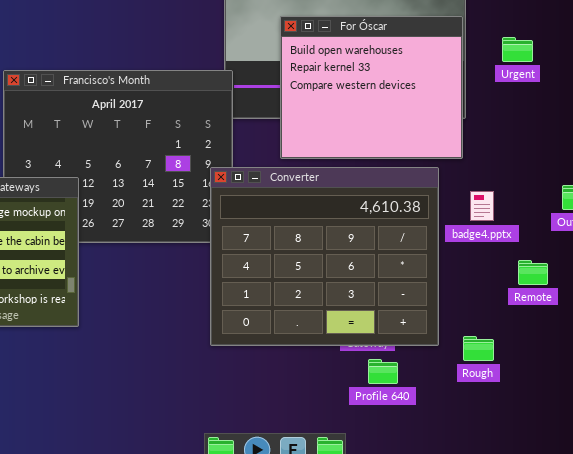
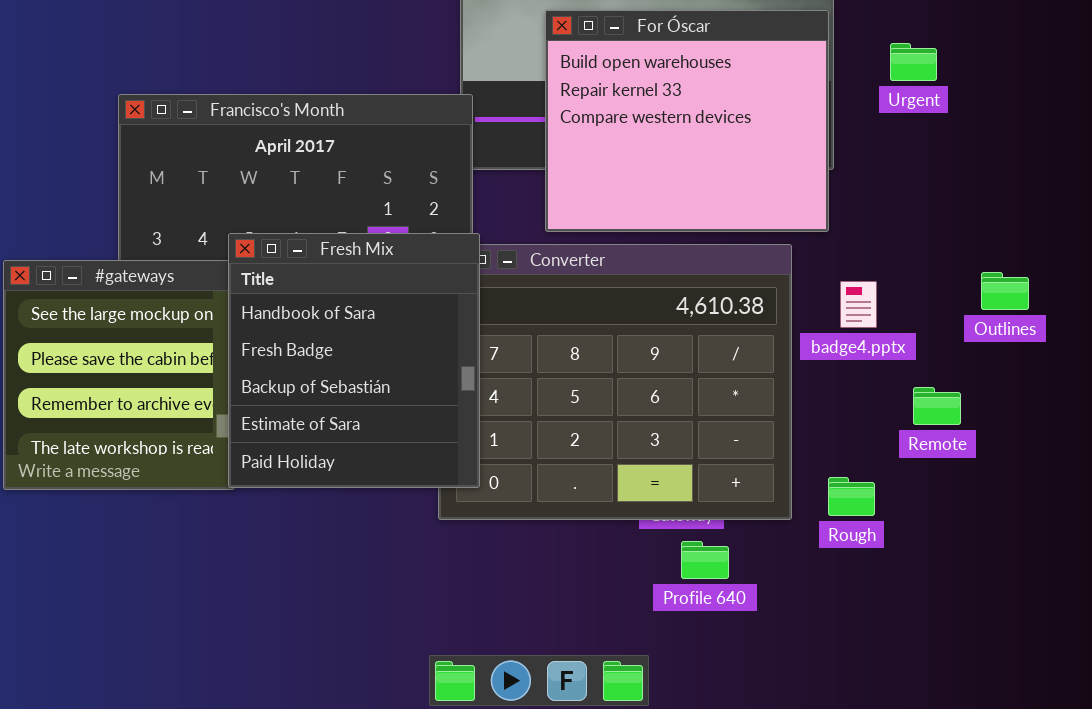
Fresh Mix: none -> [228,233,480,488], opened
Rough: [463,336,494,361] -> [828,477,875,516], moved

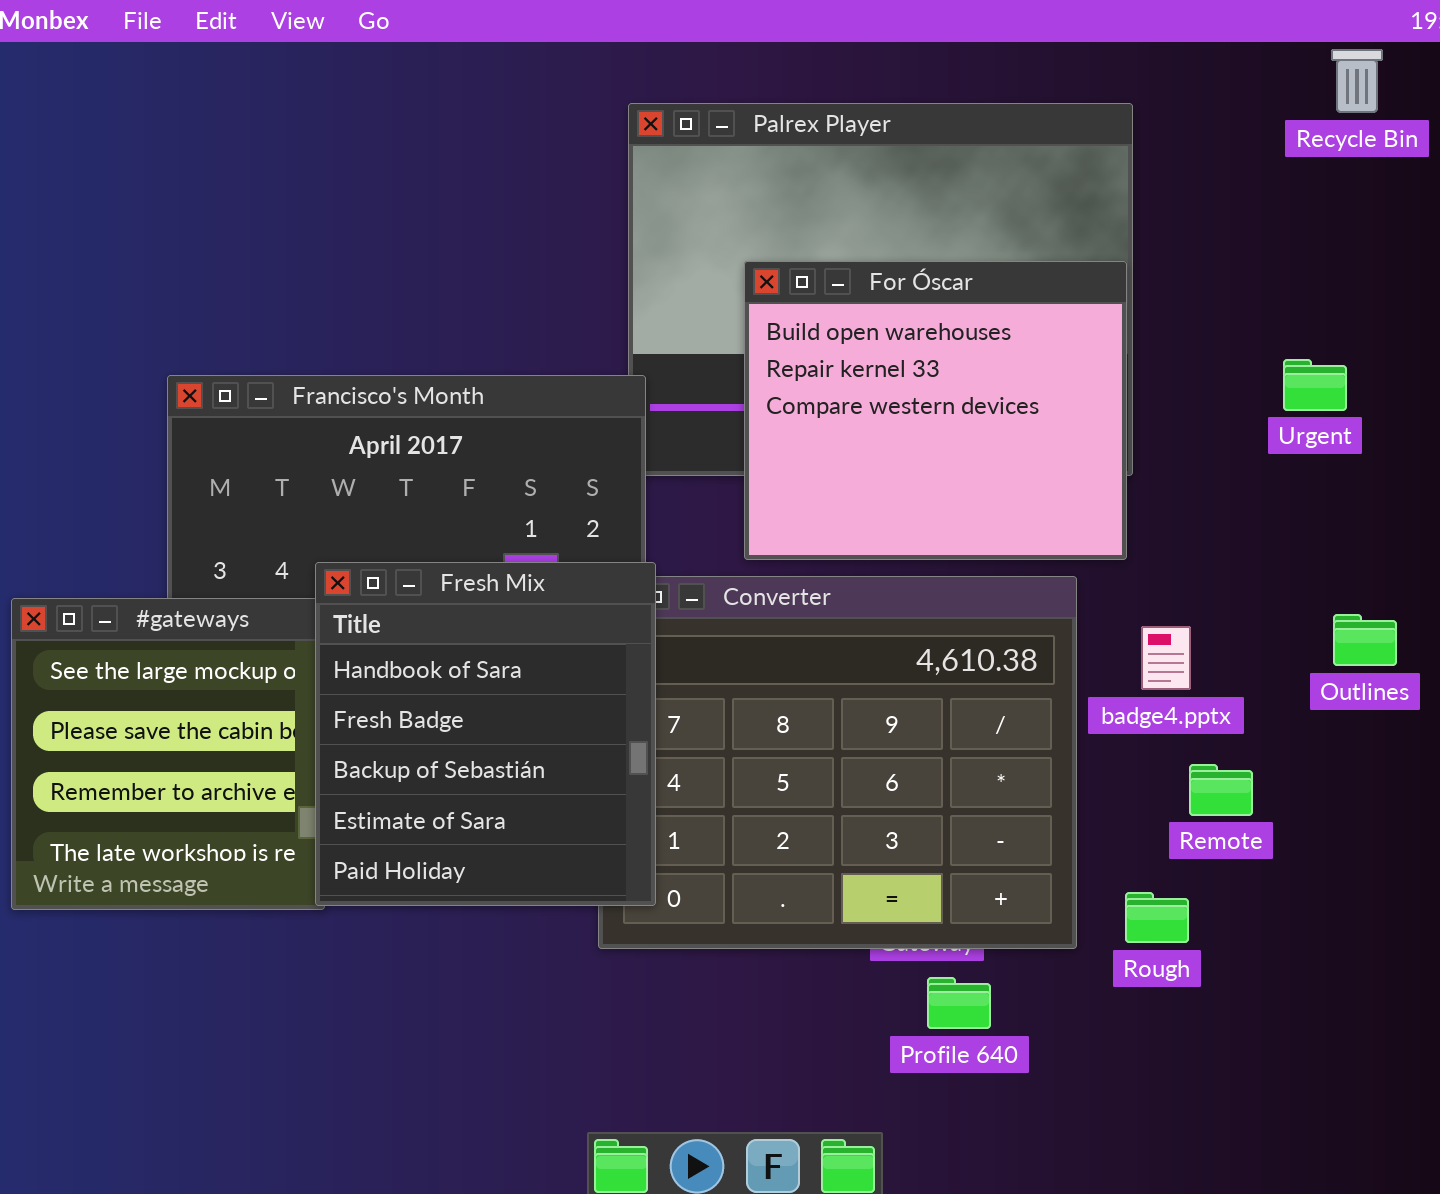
Urgent: [890,43,937,81] -> [1283,359,1347,411], moved
Remote: [913,387,961,425] -> [1189,764,1253,816], moved

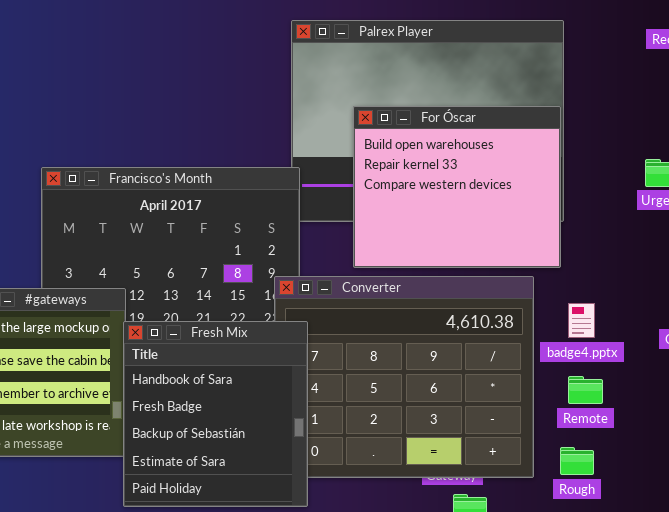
Fresh Mix: [315,562,656,906] -> [123,321,308,507], moved
Remote: [1189,764,1253,816] -> [568,376,603,404], moved

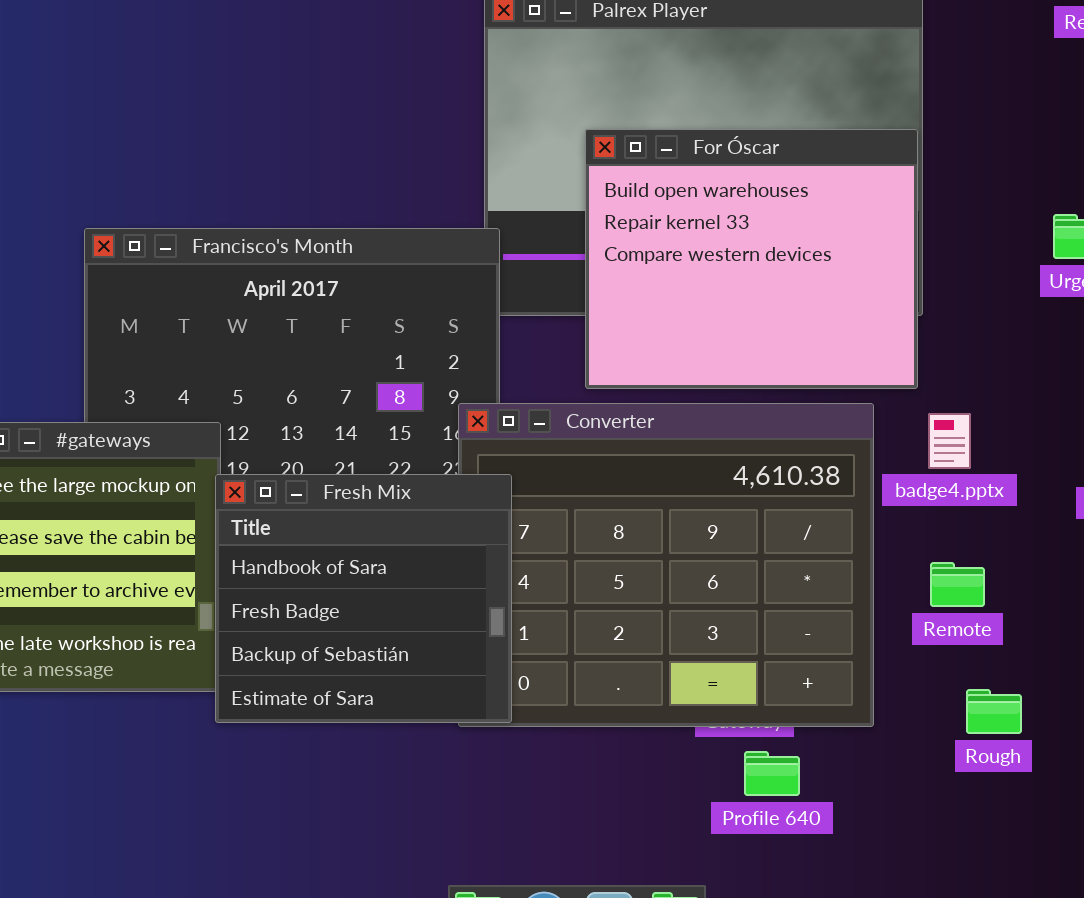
badge4.pptx: [568,303,595,338] -> [928,413,971,469], moved
Fresh Mix: [123,321,308,507] -> [215,474,512,723], resized
Rough: [560,447,594,475] -> [966,689,1022,734], moved

